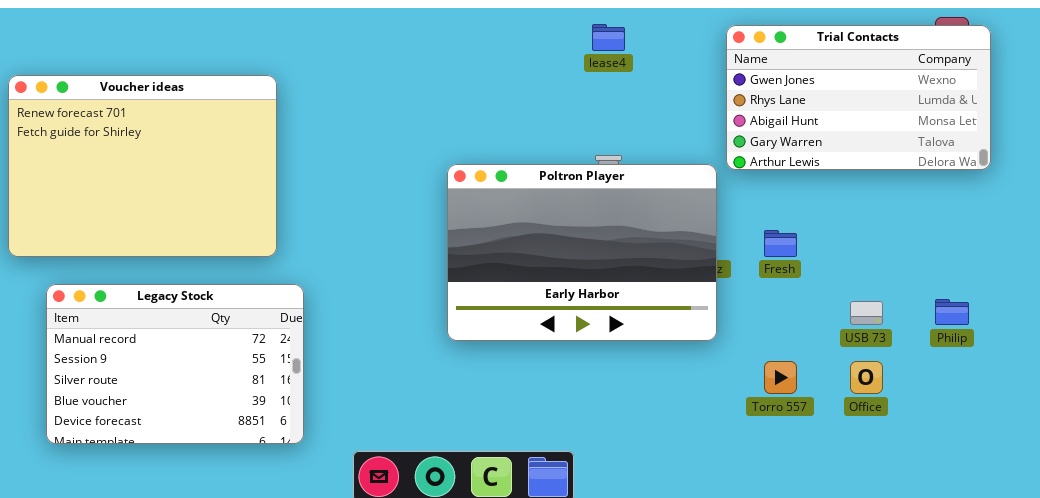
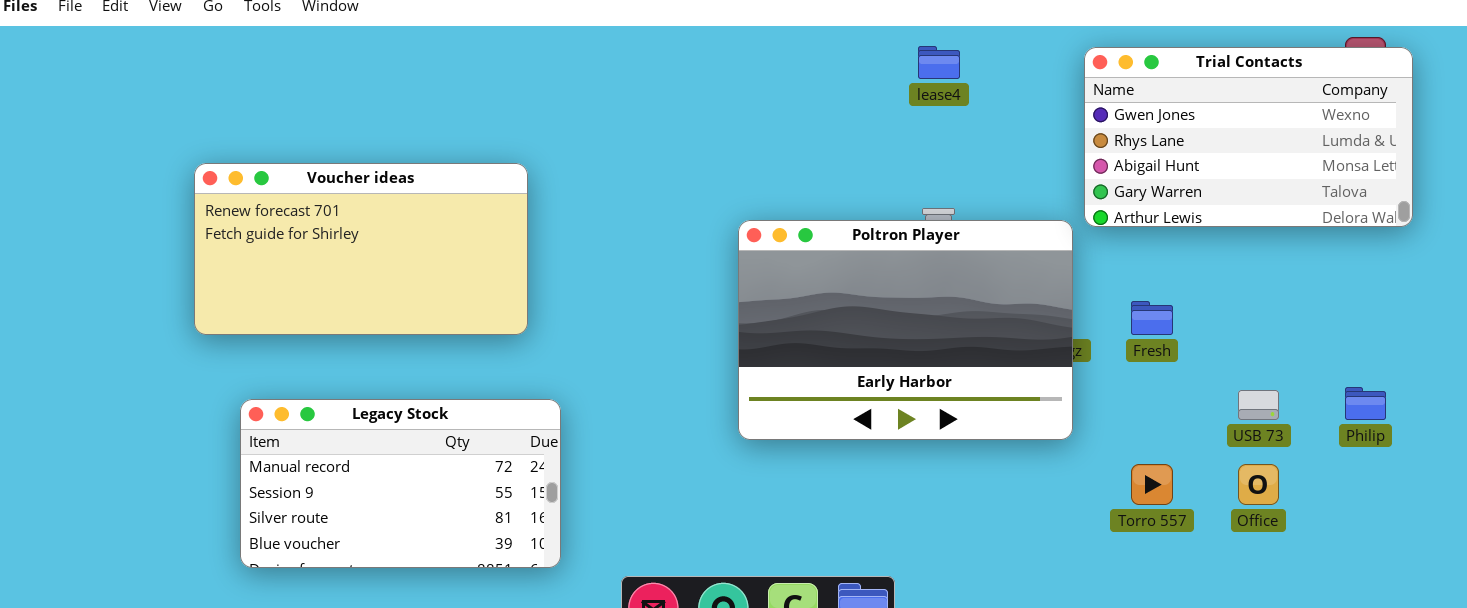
Voucher ideas: [8,75,277,257] -> [194,163,528,335], resized
Legacy Stock: [46,284,304,444] -> [240,399,561,568], resized

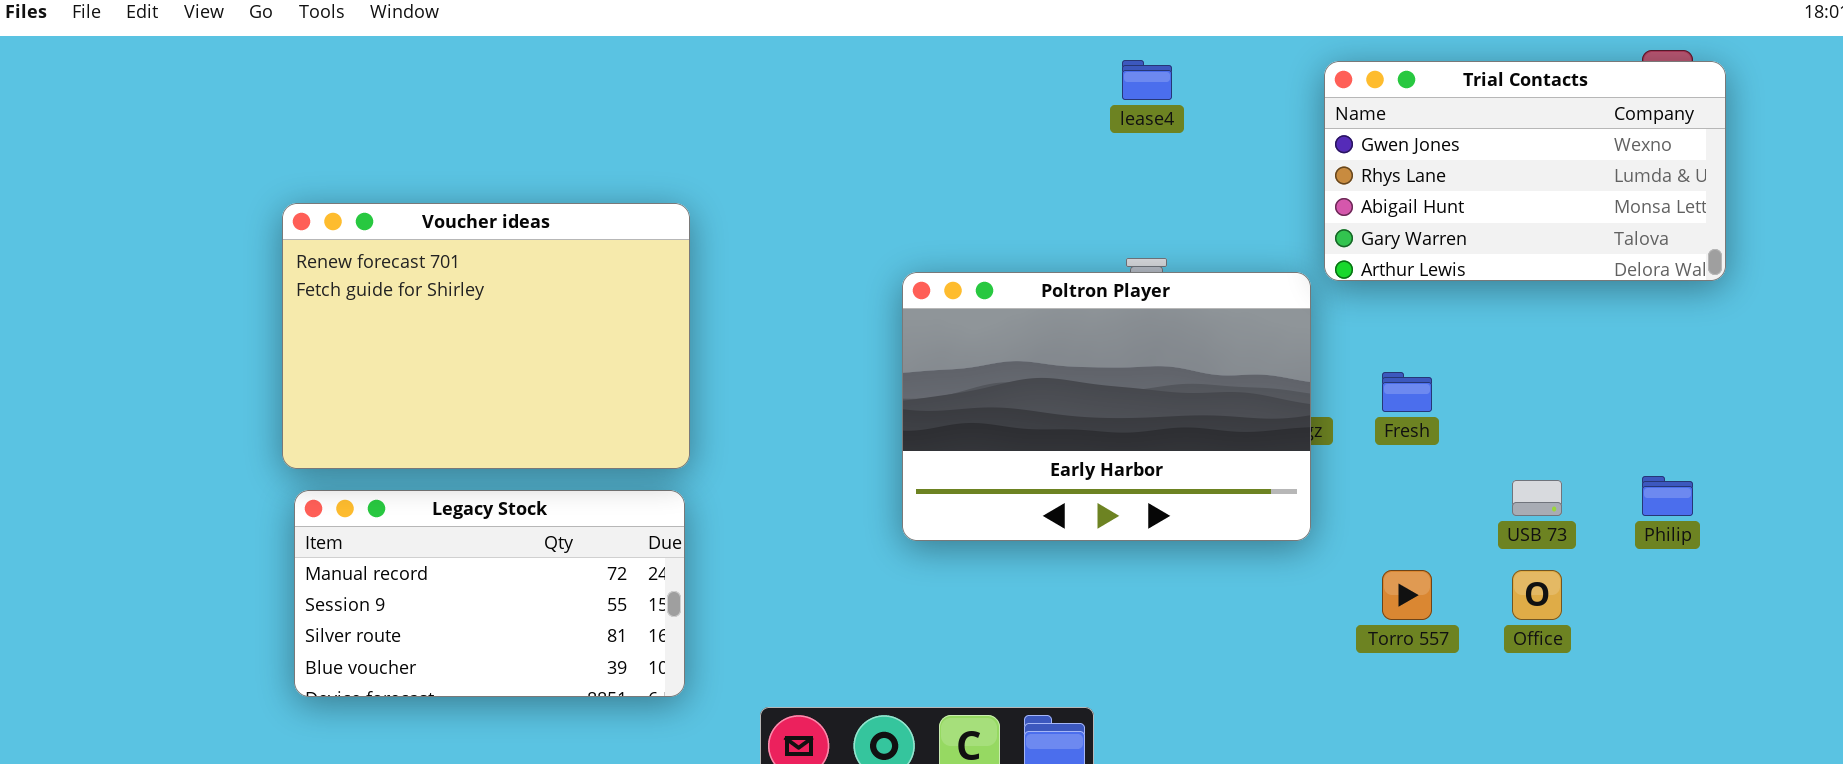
Voucher ideas: [194,163,528,335] -> [282,203,690,469], moved, resized

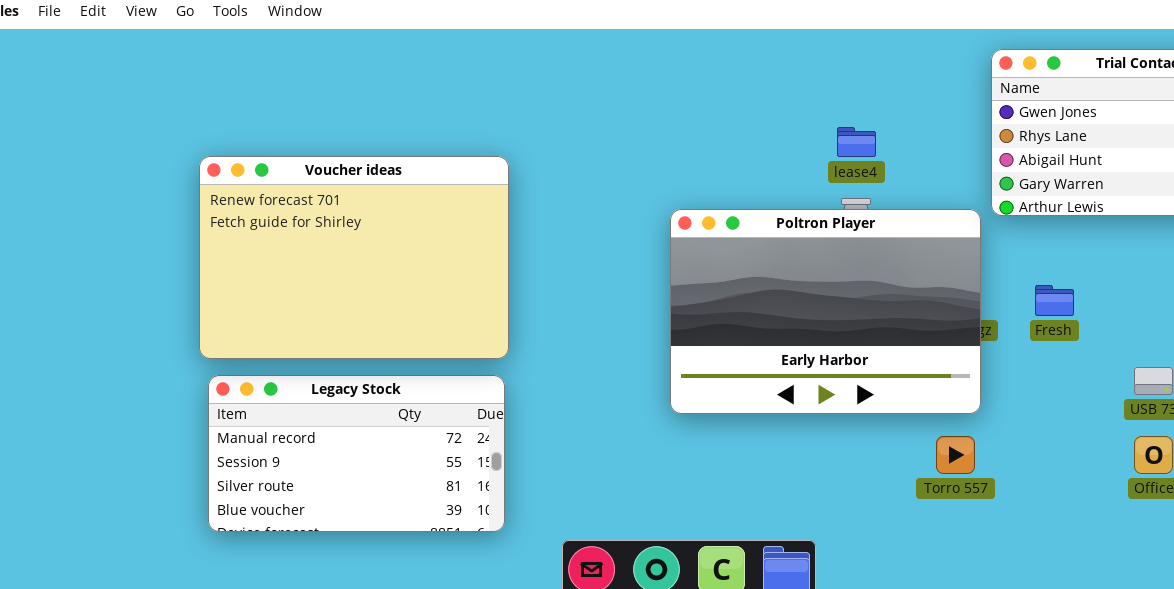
lease4: [1122,60,1172,100] -> [837,127,876,157], moved
Torro 557: [1382,570,1432,620] -> [936,436,975,474], moved

